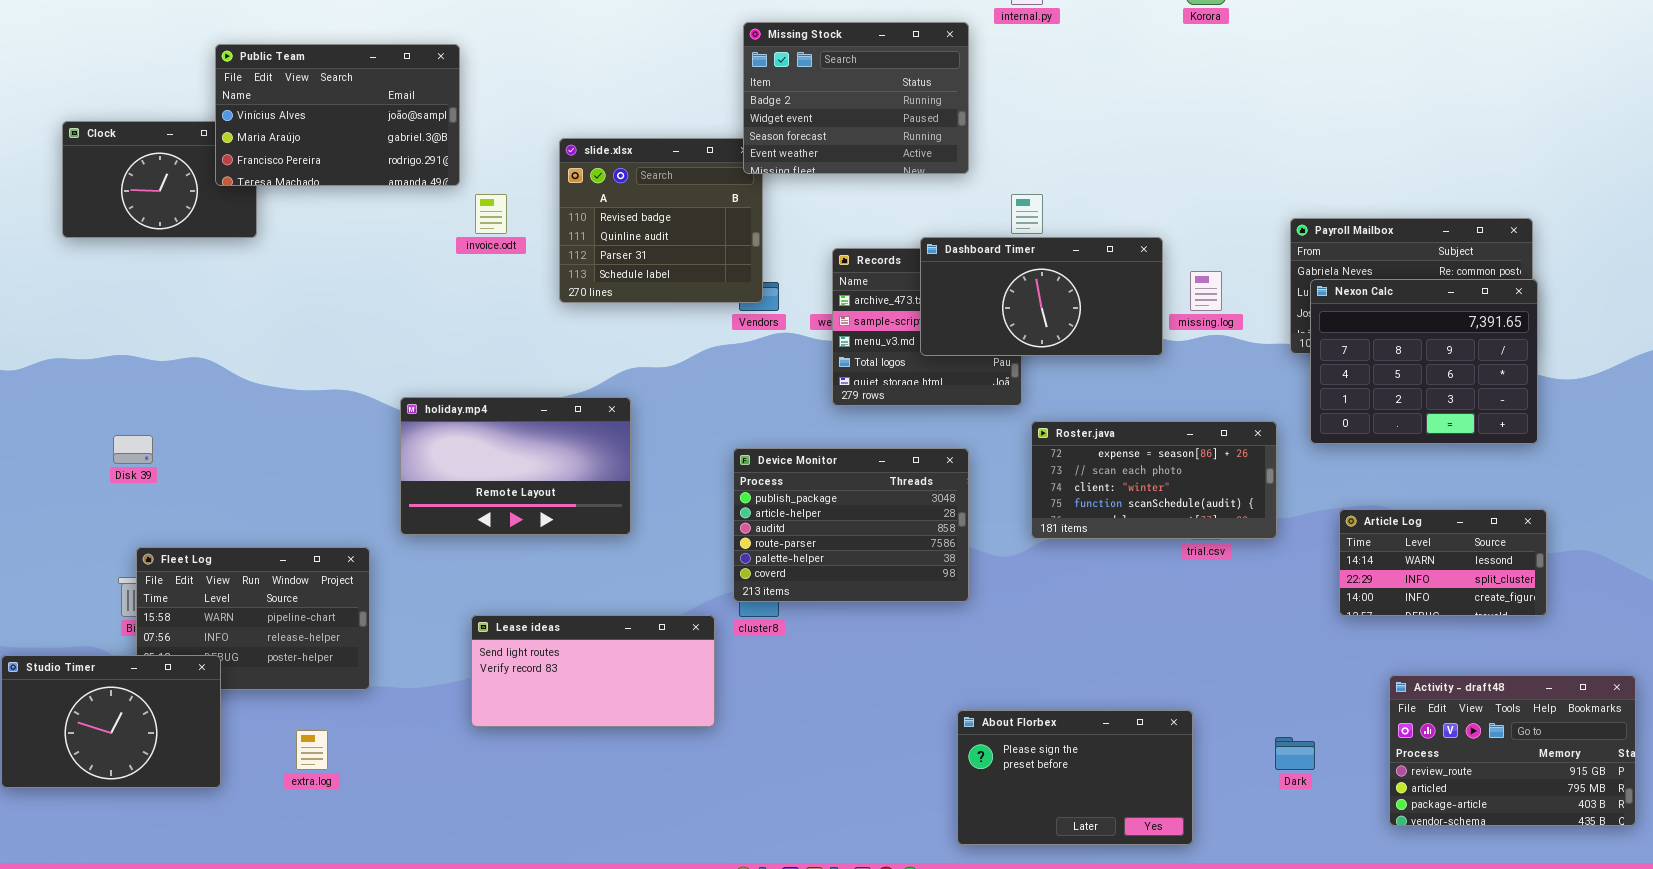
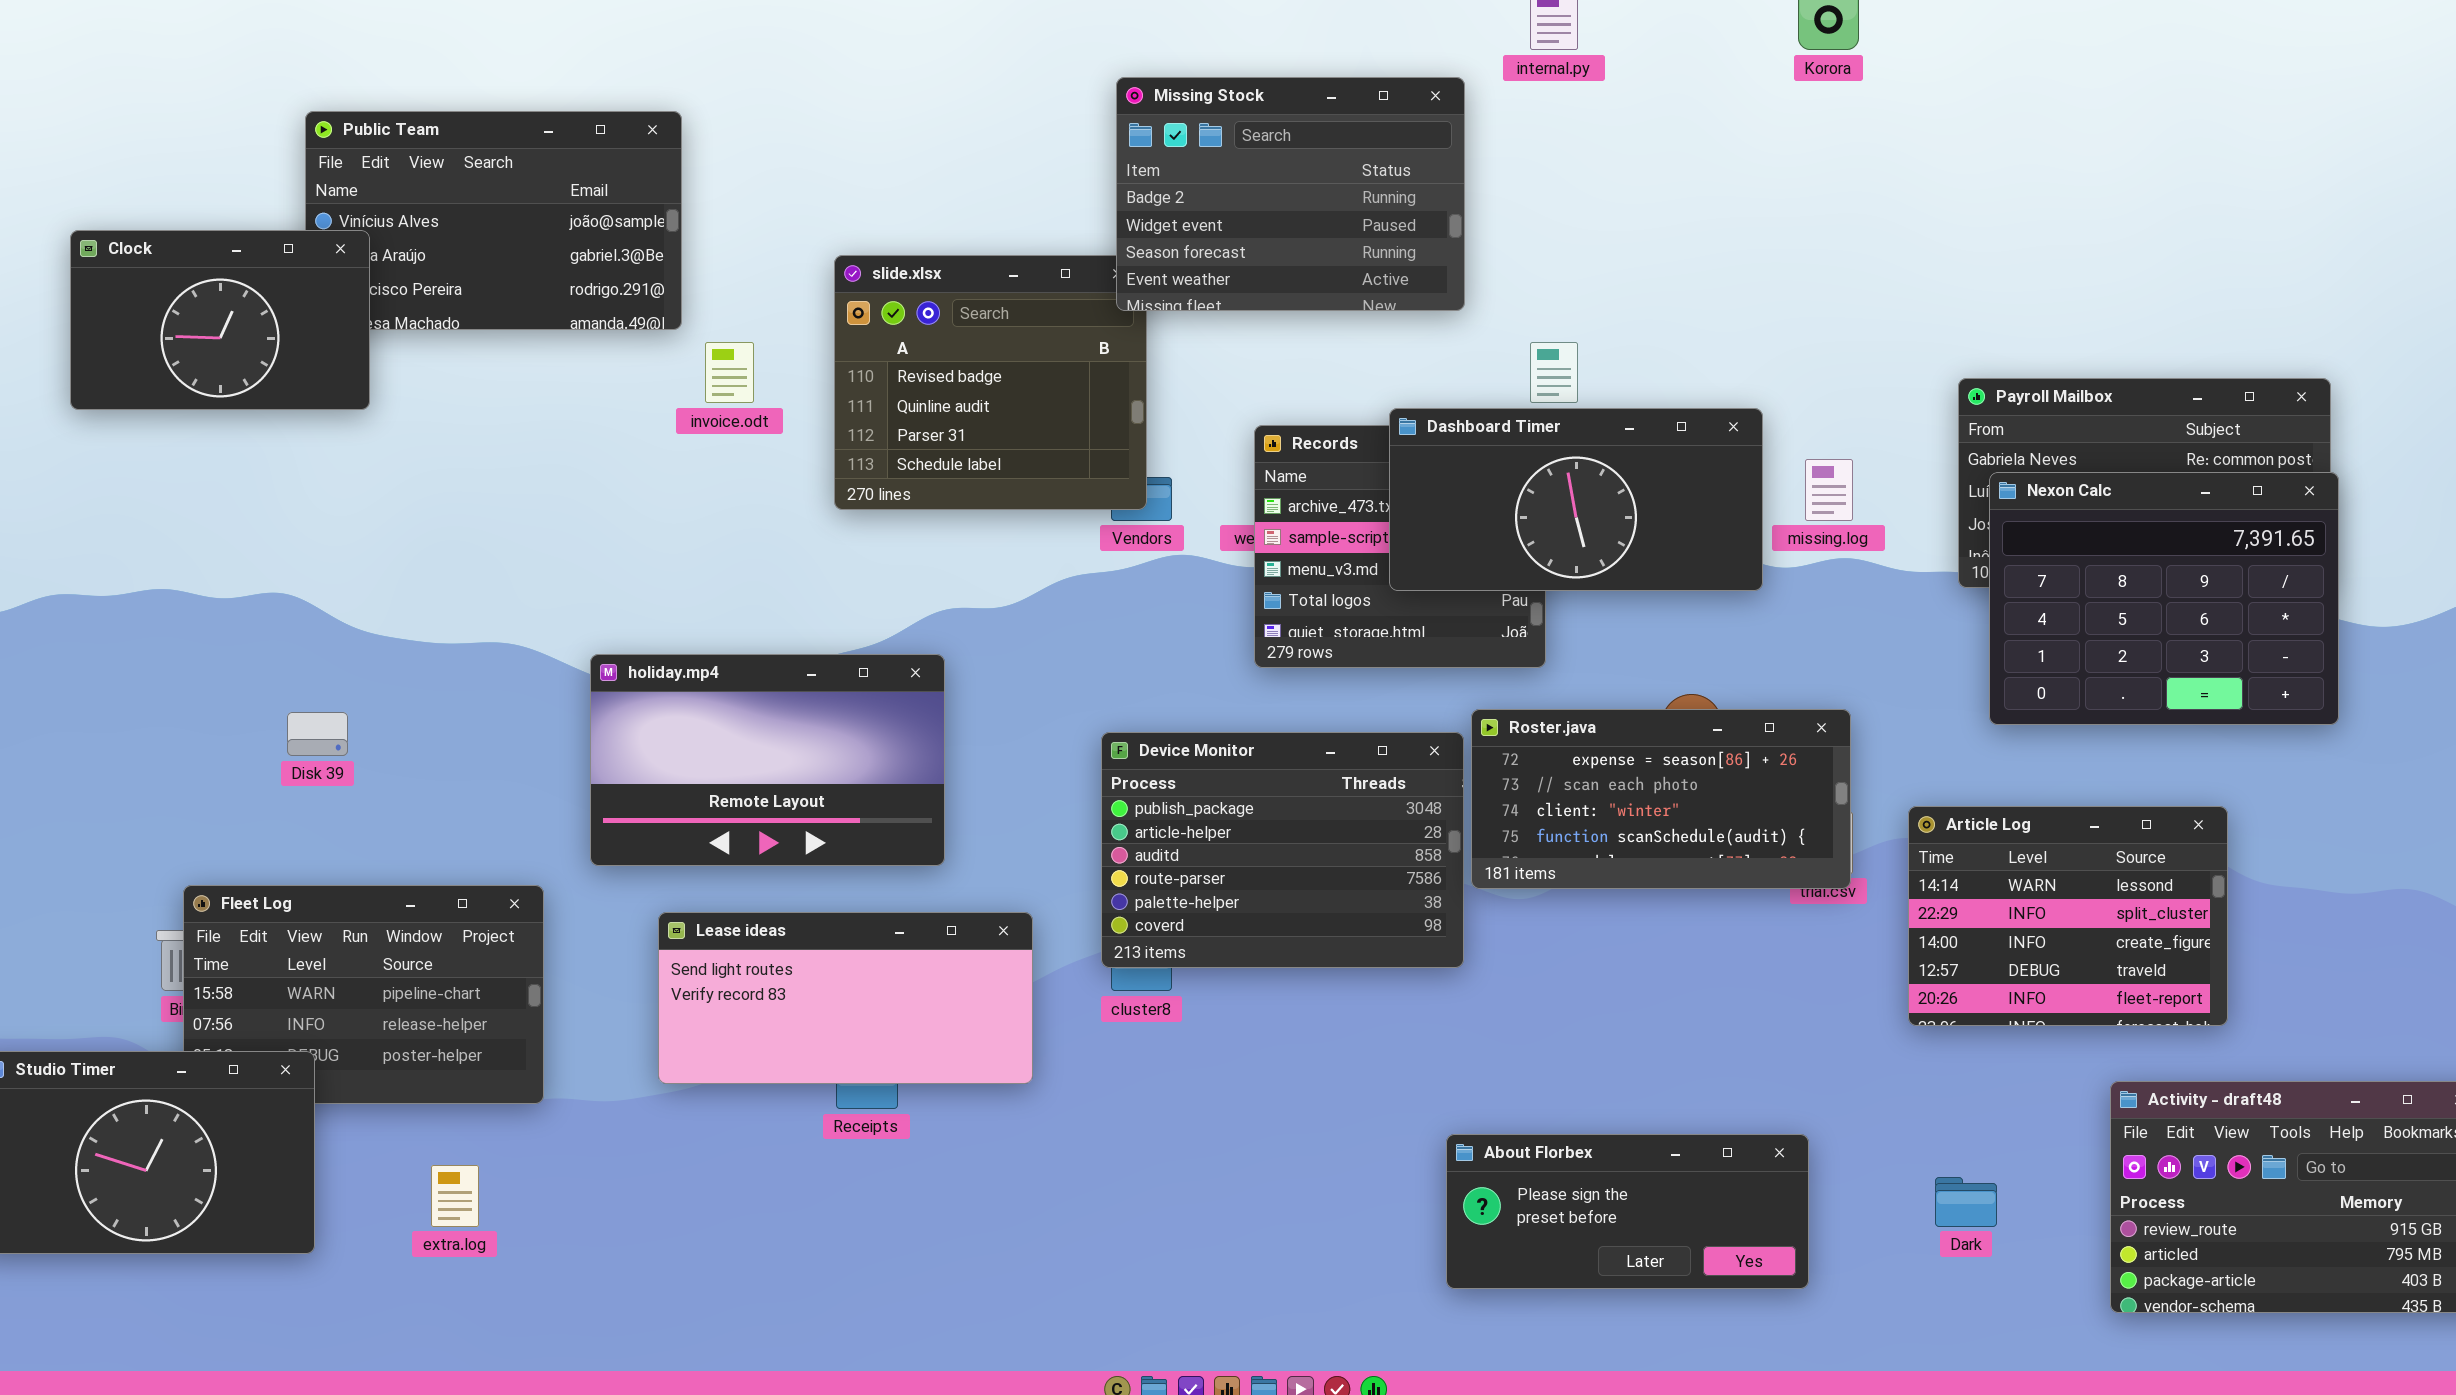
Clock: [62,121,257,238] -> [70,230,370,410], raised
Roster.java: [1031,421,1277,539] -> [1471,709,1851,889], moved
Disk 39: [113,435,153,464] -> [287,712,348,756], moved
Article Log: [1339,509,1547,616] -> [1908,806,2228,1026], moved, resized
Lease ideas: [471,615,715,727] -> [658,912,1033,1084], moved
About Florbex: [957,710,1193,845] -> [1446,1134,1809,1289], resized

